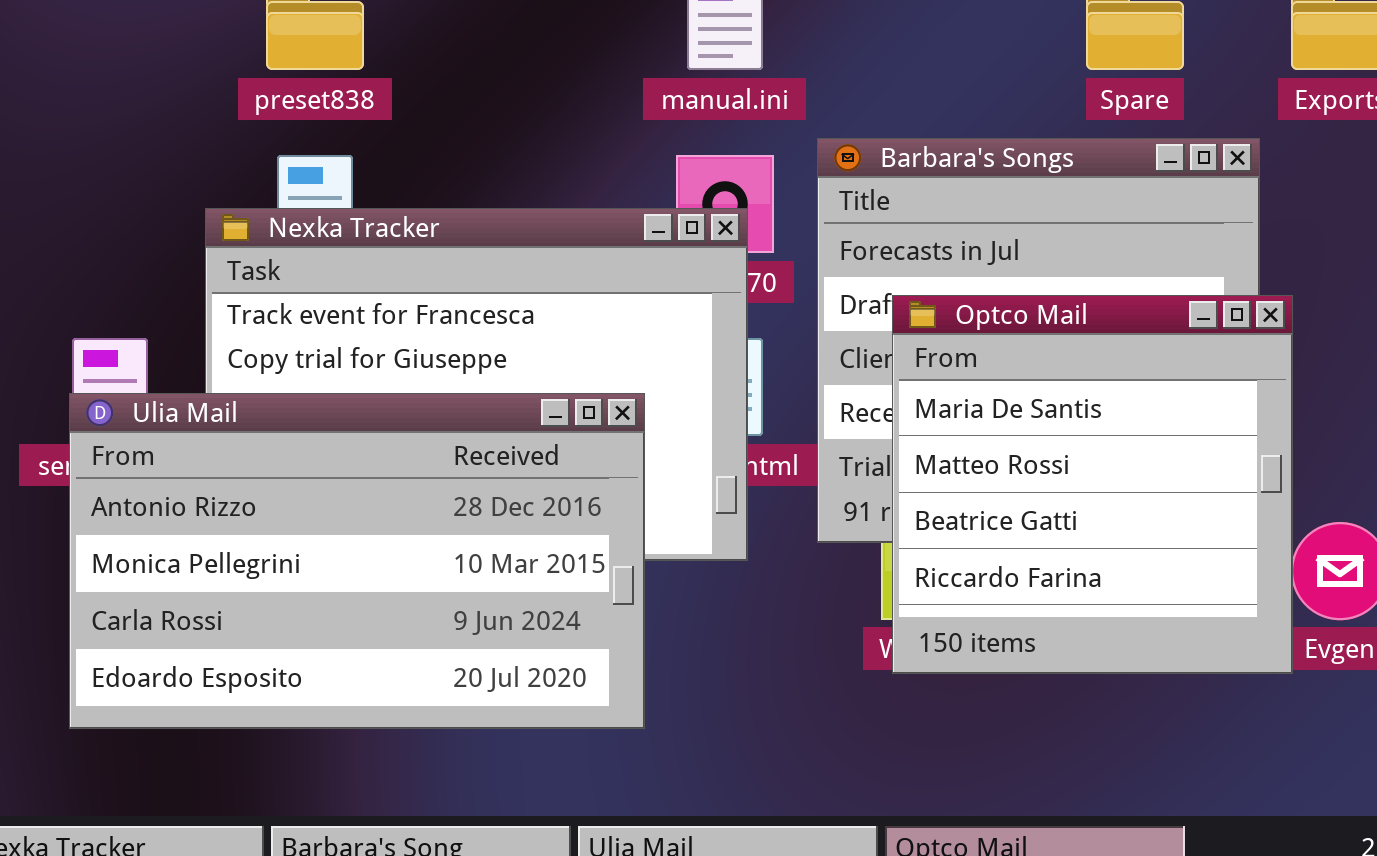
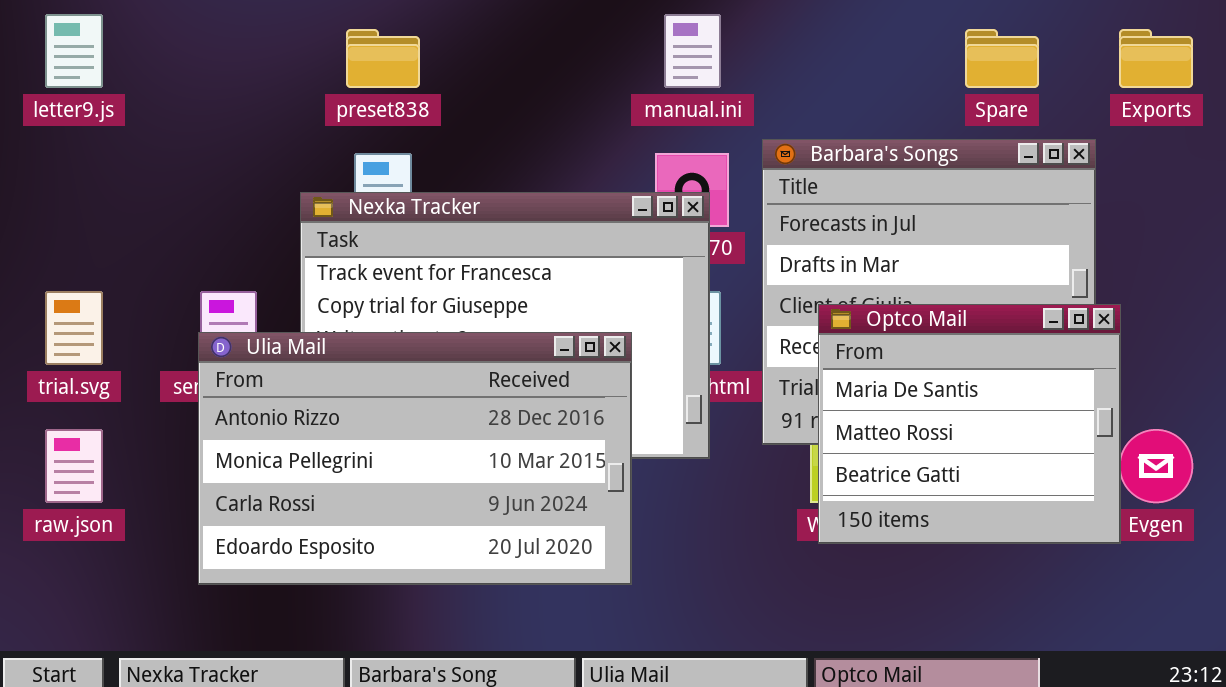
Optco Mail: [892,295,1293,674] -> [818,304,1121,544], resized

